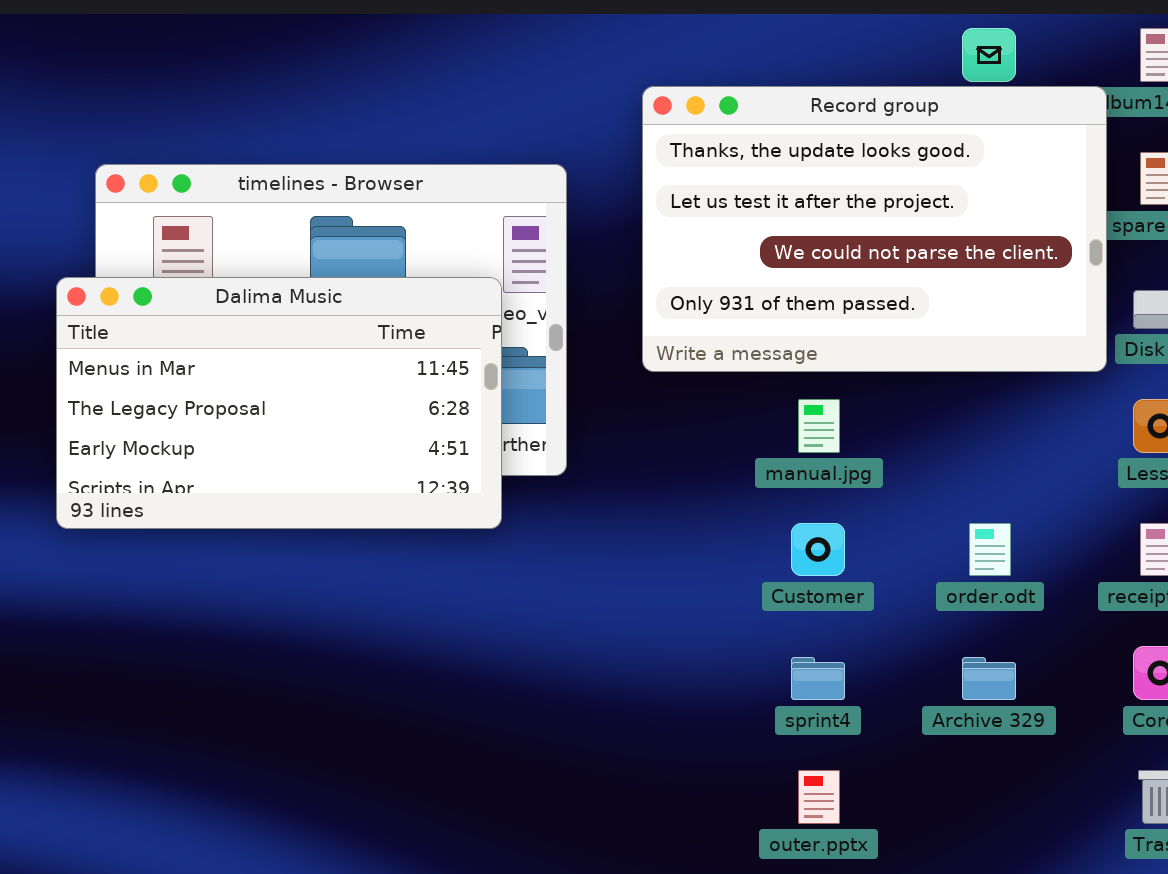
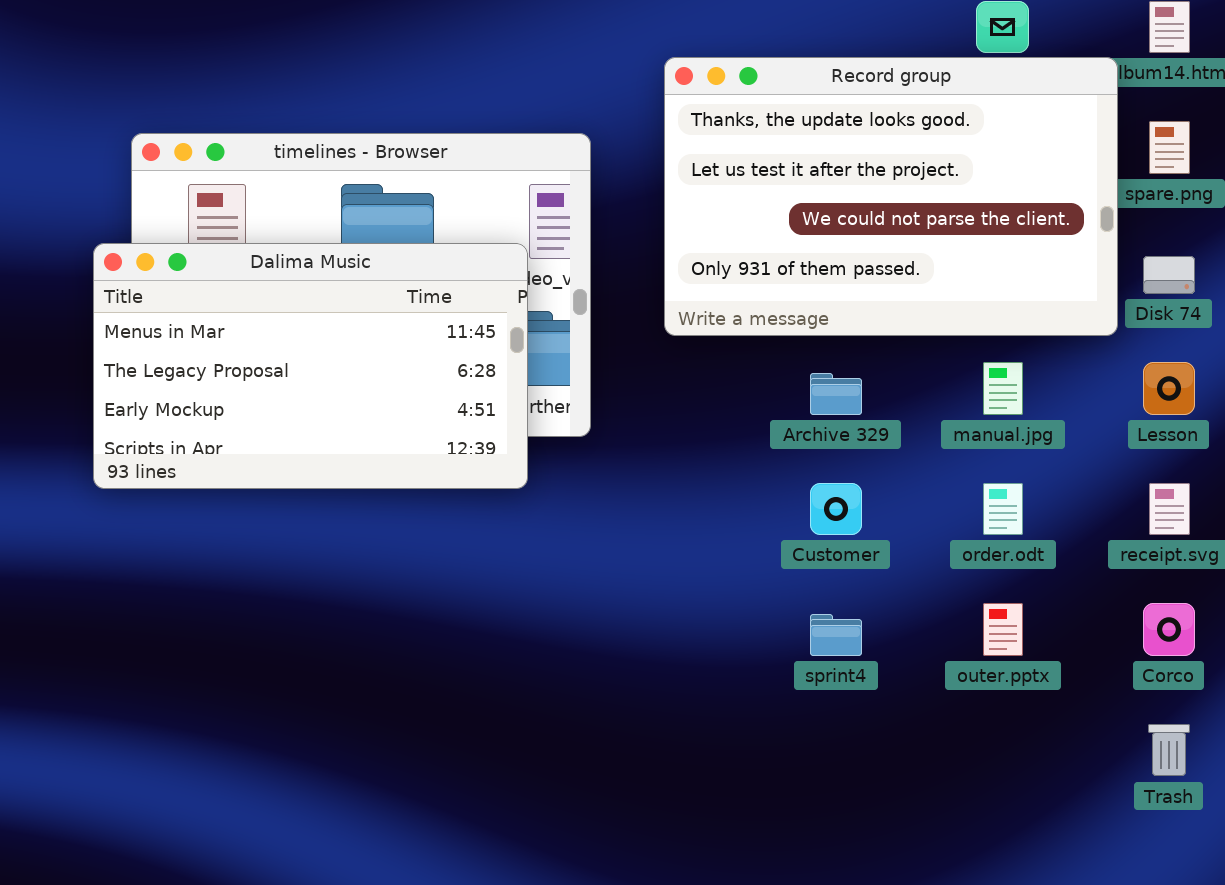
manual.jpg: [798,399,840,453] -> [983,362,1023,415], moved
Archive 329: [962,657,1016,700] -> [810,373,862,415], moved
outer.pptx: [798,770,840,824] -> [983,603,1023,656], moved

